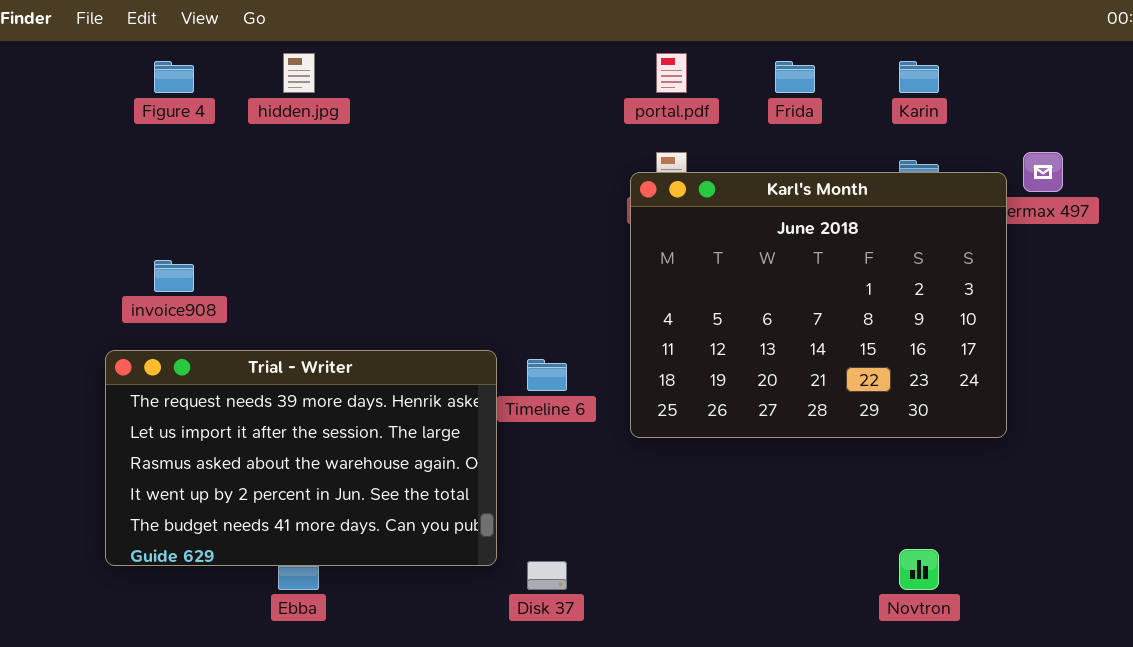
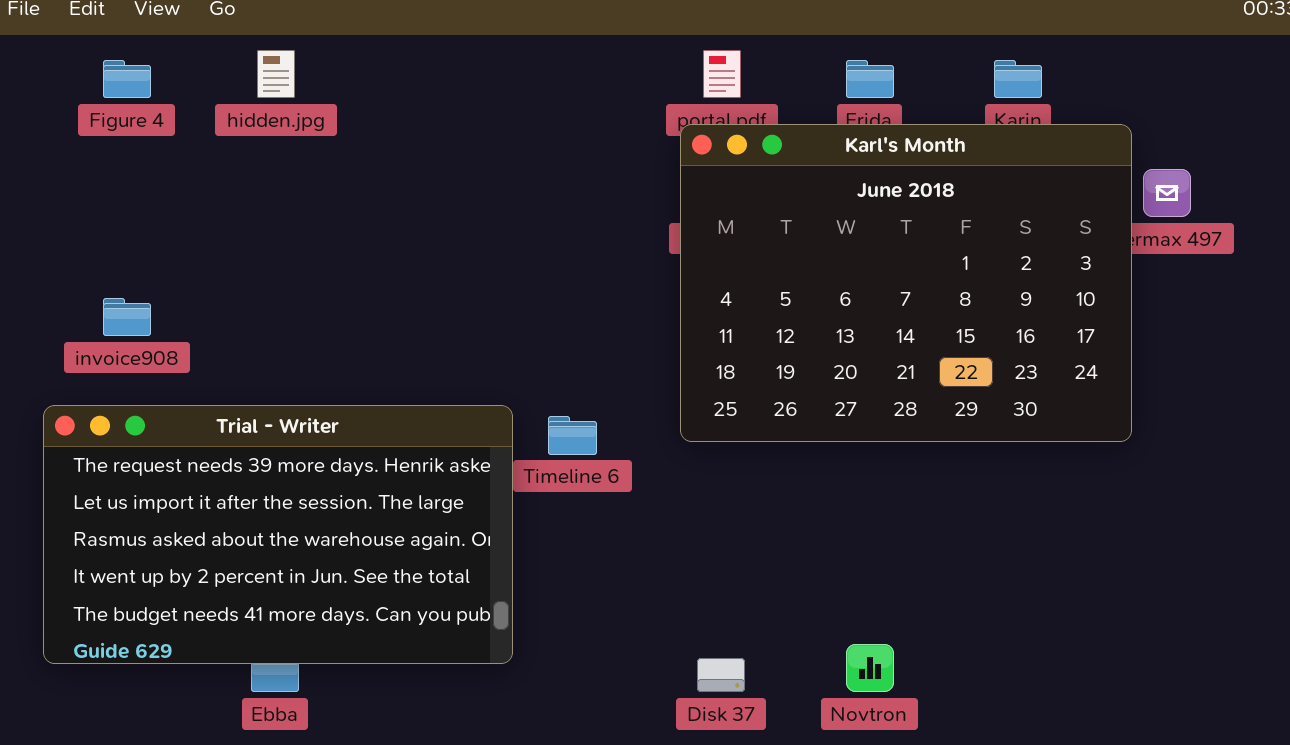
Karl's Month: [630,172,1007,438] -> [680,124,1132,442], moved
Novtron: [899,549,939,590] -> [846,644,894,692], moved
Disk 37: [527,561,567,590] -> [697,658,745,692], moved

